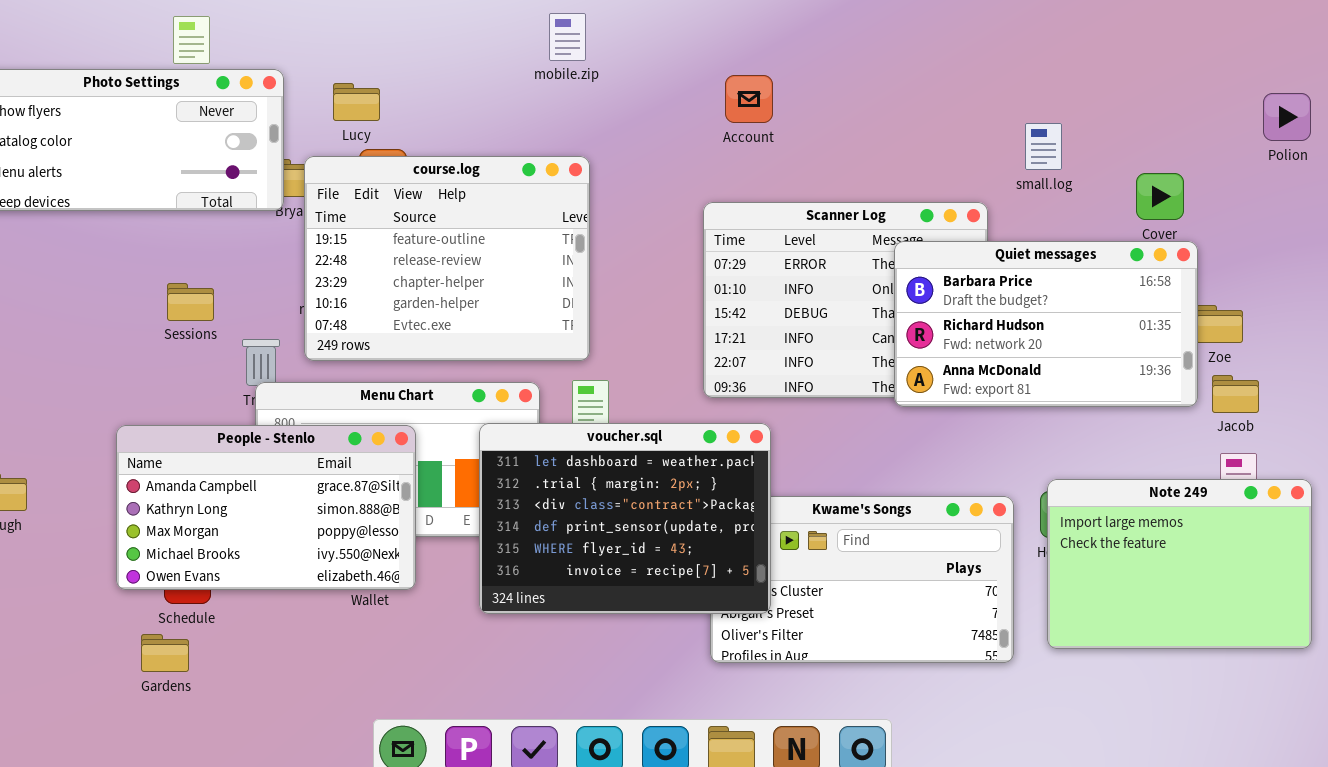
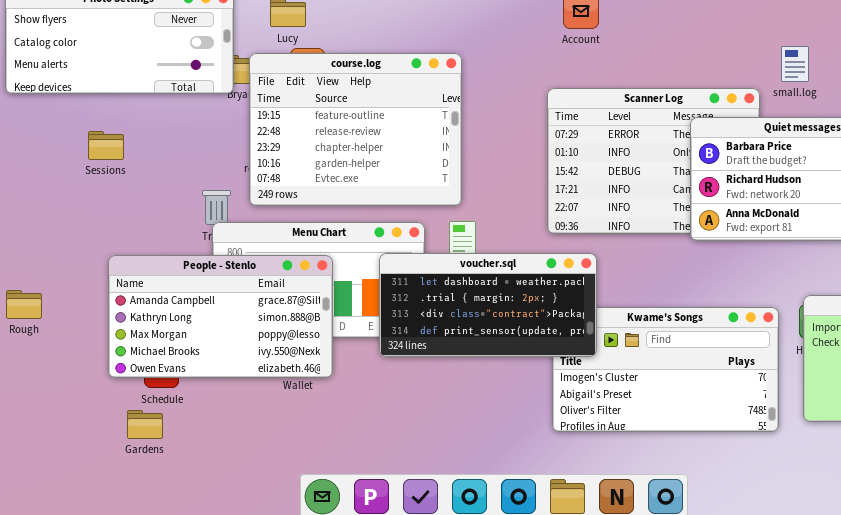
small.log: [1025,123,1062,170] -> [781,46,809,82], moved
Sessions: [167,283,214,321] -> [88,131,124,160], moved
voucher.sql: [479,423,771,614] -> [379,253,597,357], resized

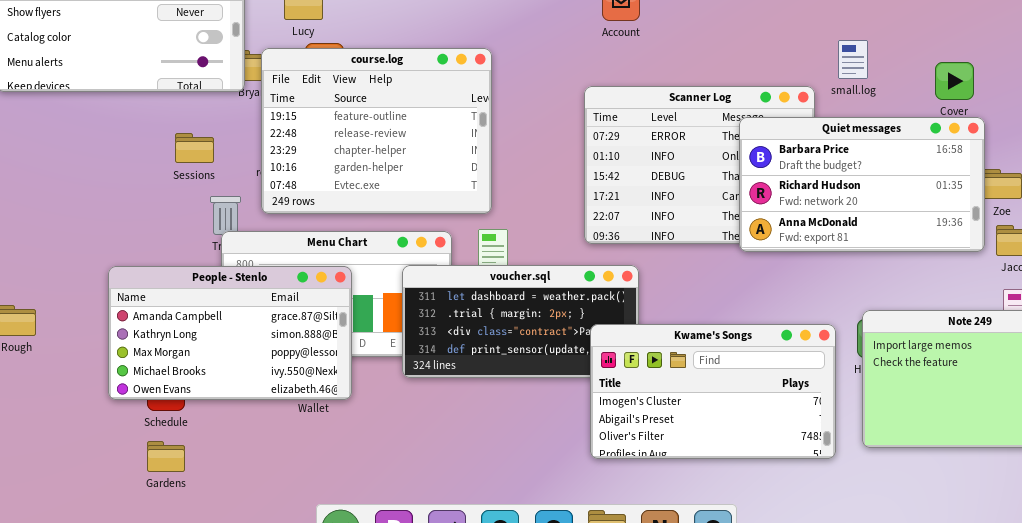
Sessions: [88,131,124,160] -> [175,133,214,163], moved
Kwame's Songs: [552,307,779,432] -> [590,324,836,459], raised
Gardens: [127,410,163,439] -> [147,441,185,472], moved

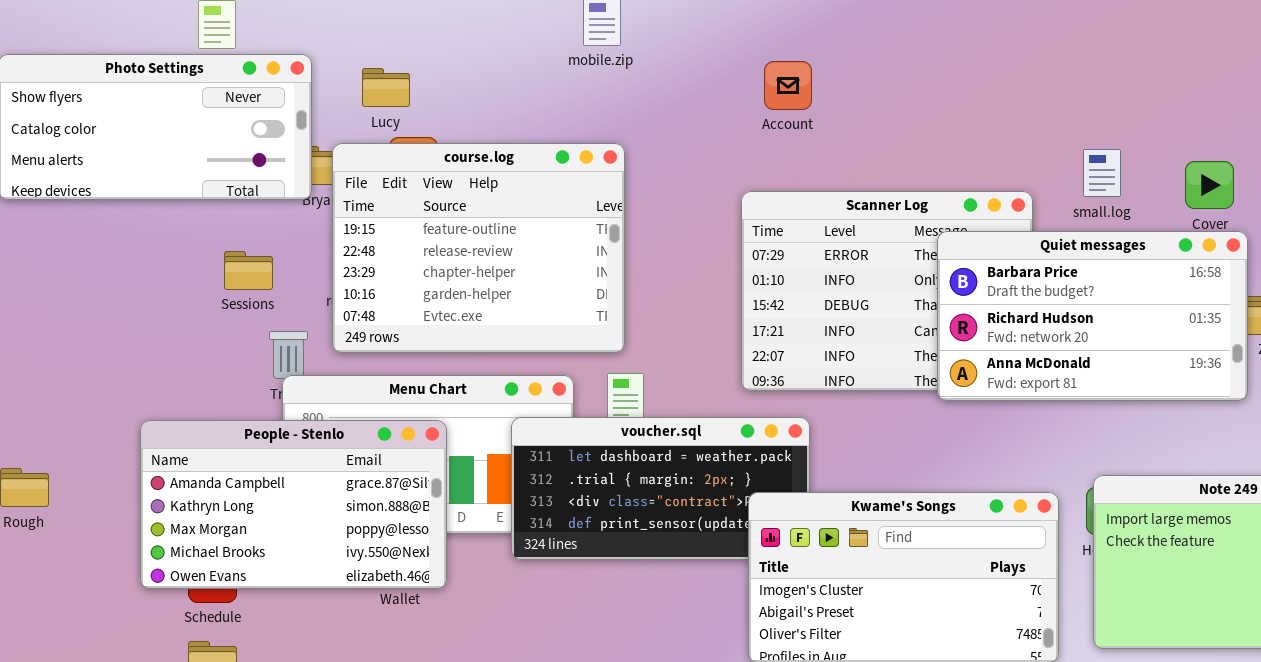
small.log: [838,40,868,79] -> [1083,149,1121,197], moved

